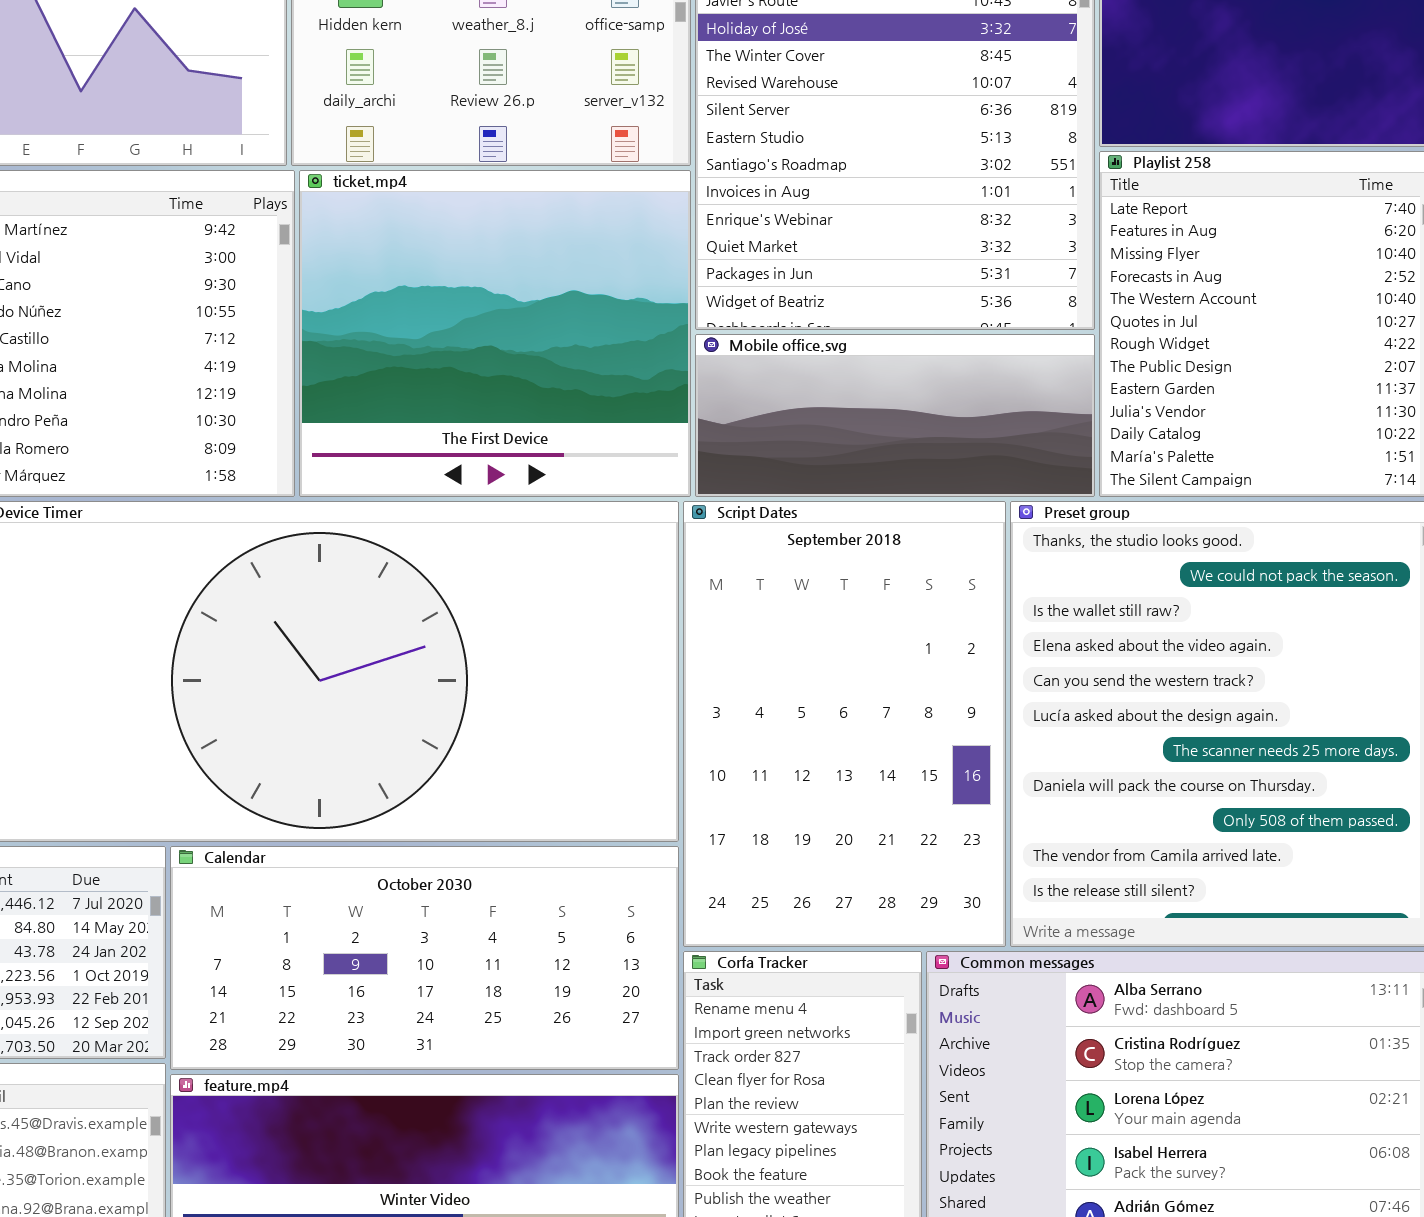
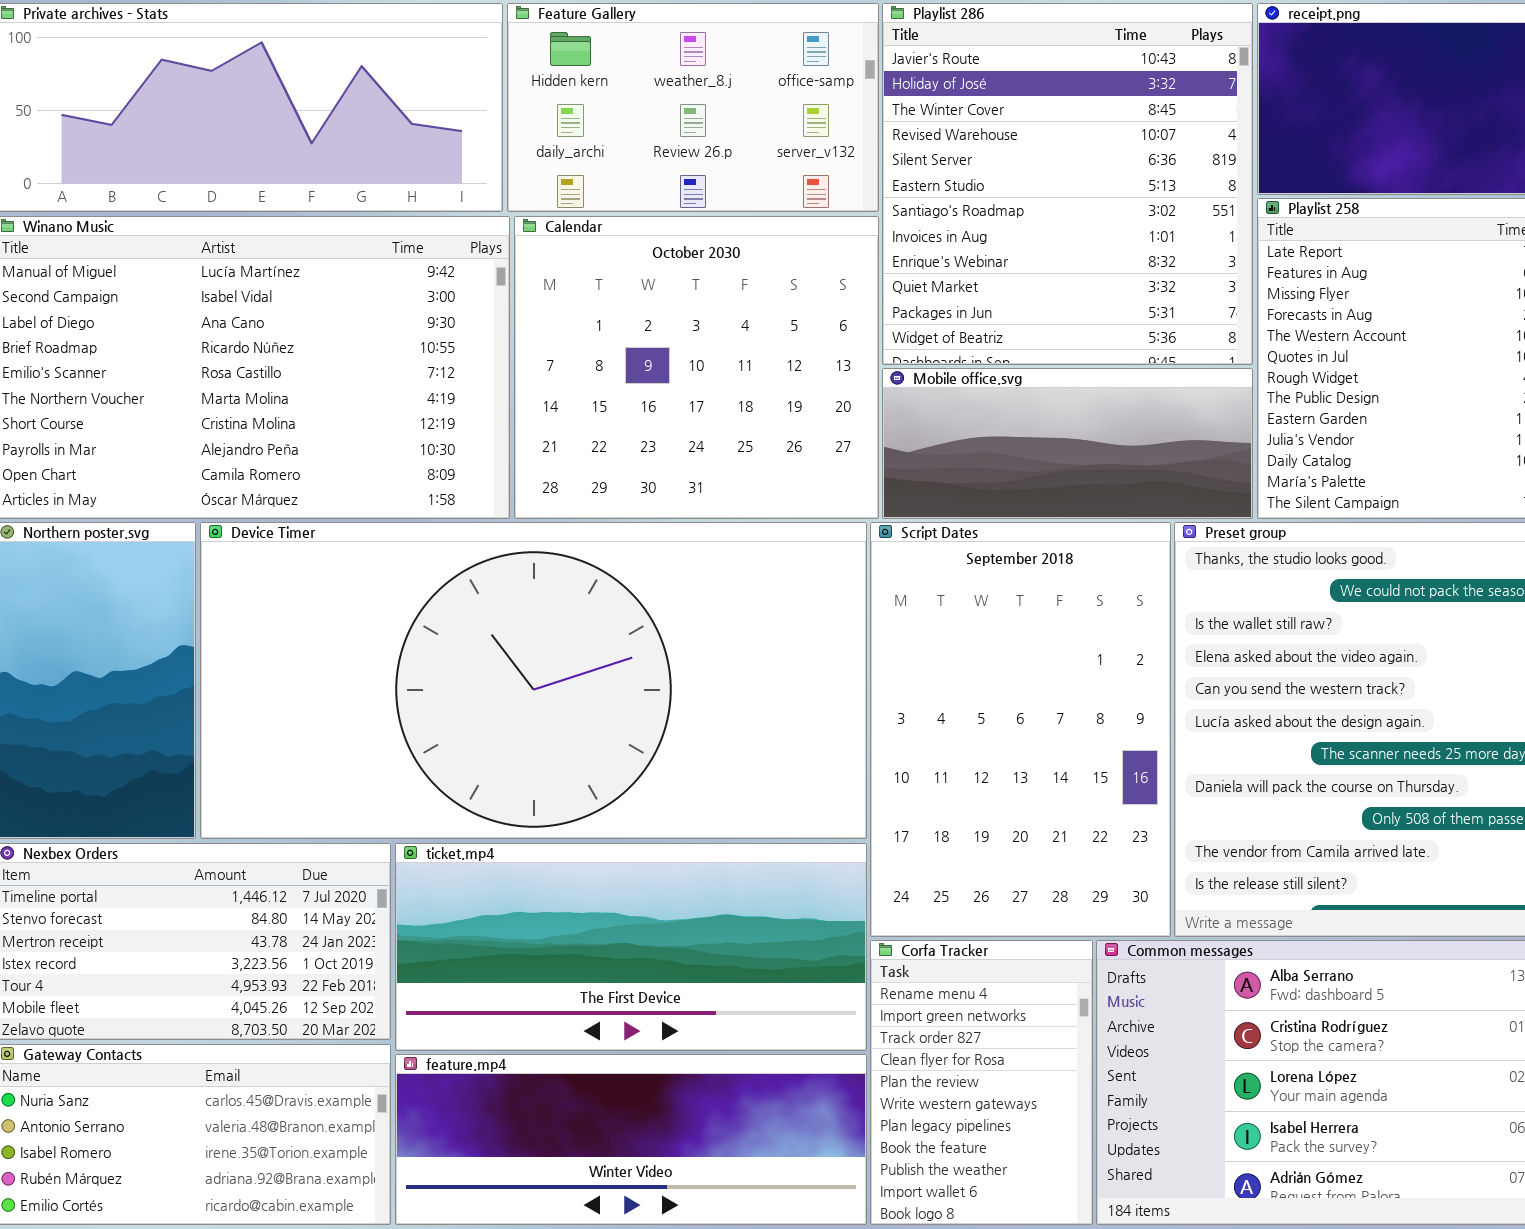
ticket.mp4: [299,170,691,497] -> [395,843,867,1051], moved, resized
Calendar: [170,846,679,1070] -> [514,216,879,519], moved, resized

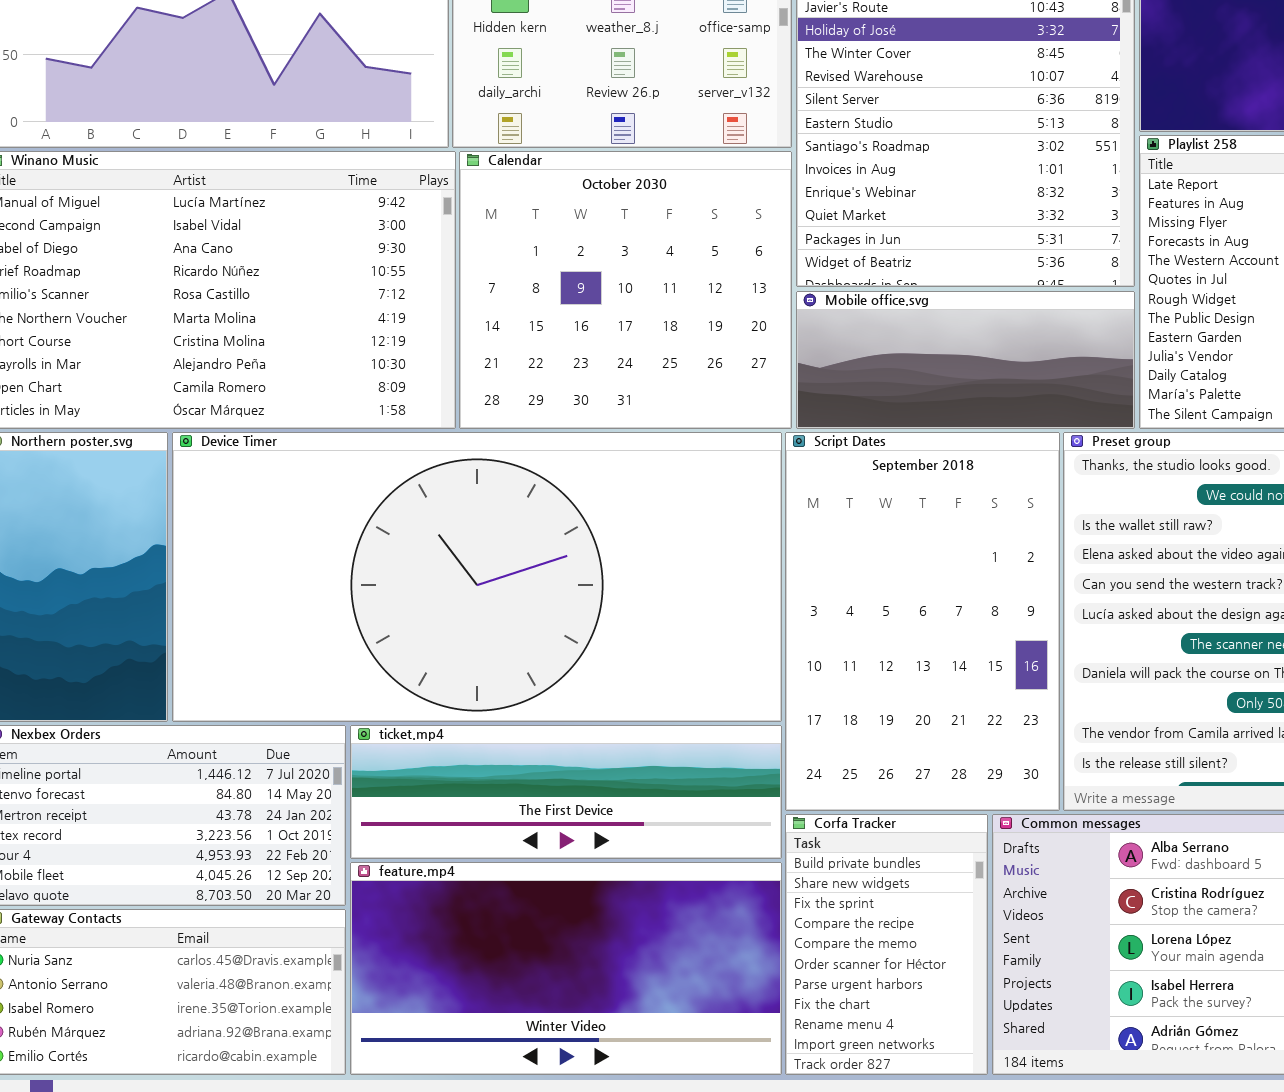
ticket.mp4: [395,843,867,1051] -> [350,725,782,859], resized
Corfa Tracker: [870,940,1093,1225] -> [785,814,988,1075], scrolled up 8 rows
feature.mp4: [395,1054,867,1225] -> [350,862,782,1075], resized

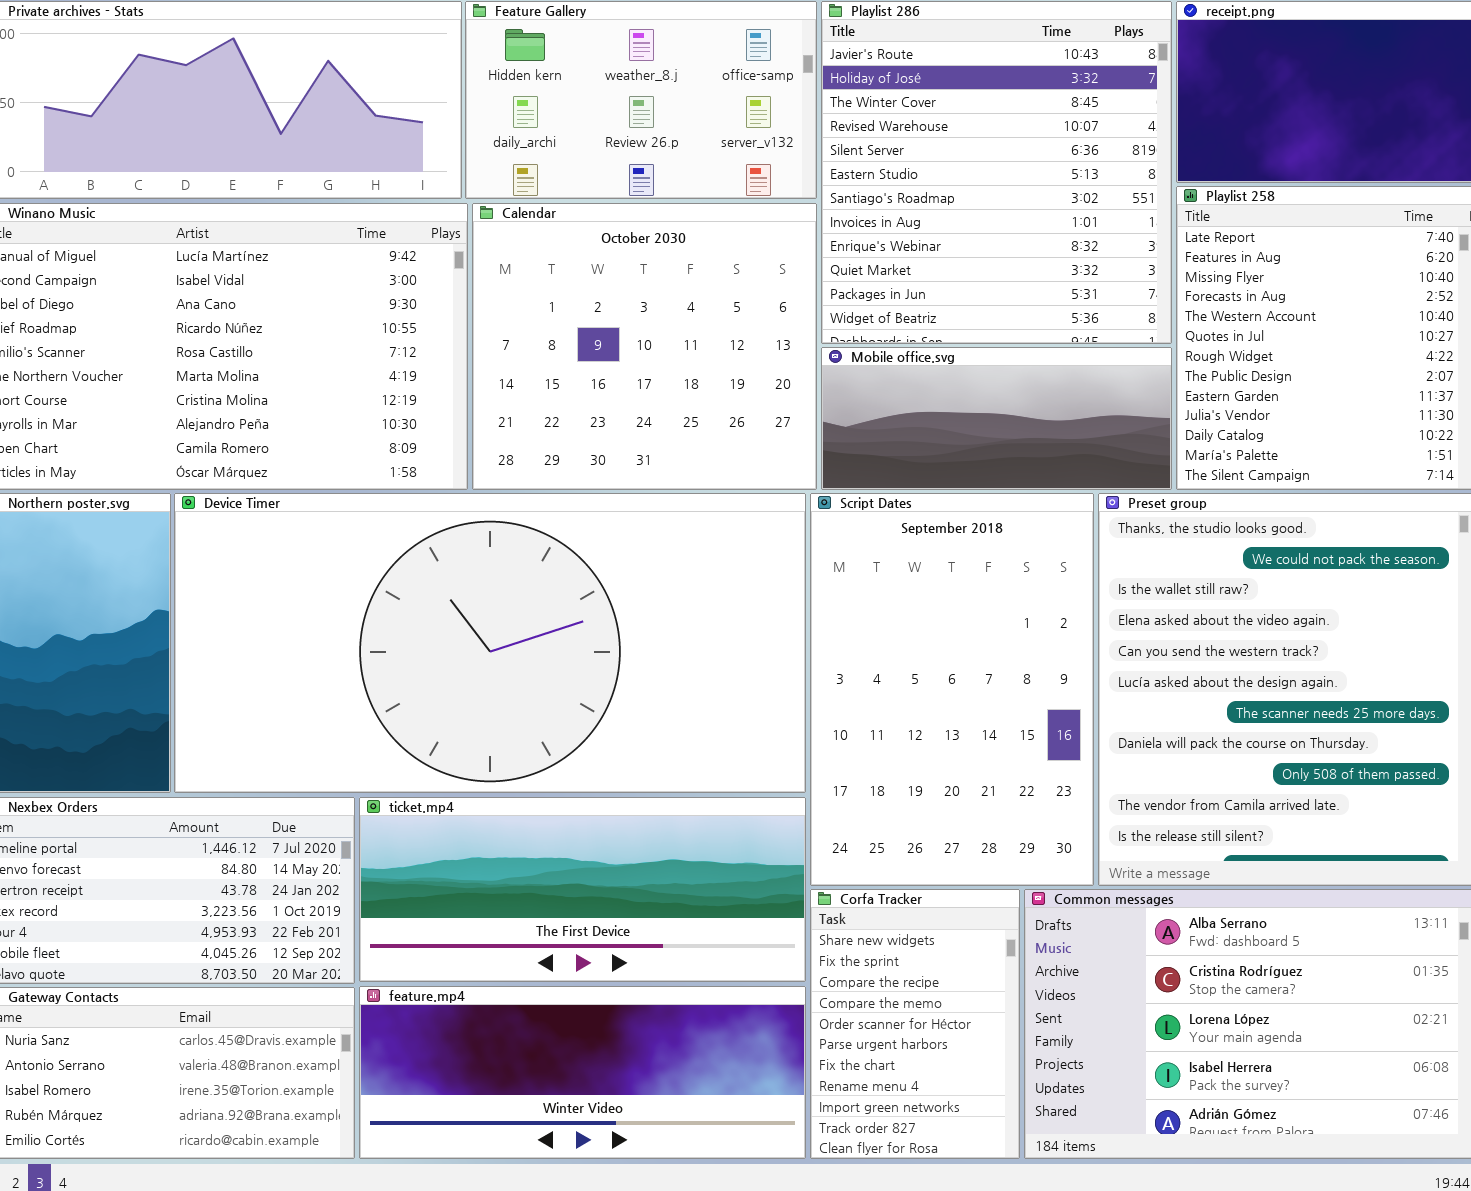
ticket.mp4: [350,725,782,859] -> [359,797,806,982], resized
Corfa Tracker: [785,814,988,1075] -> [810,889,1020,1159], scrolled down 1 row
feature.mp4: [350,862,782,1075] -> [359,986,806,1159], resized

